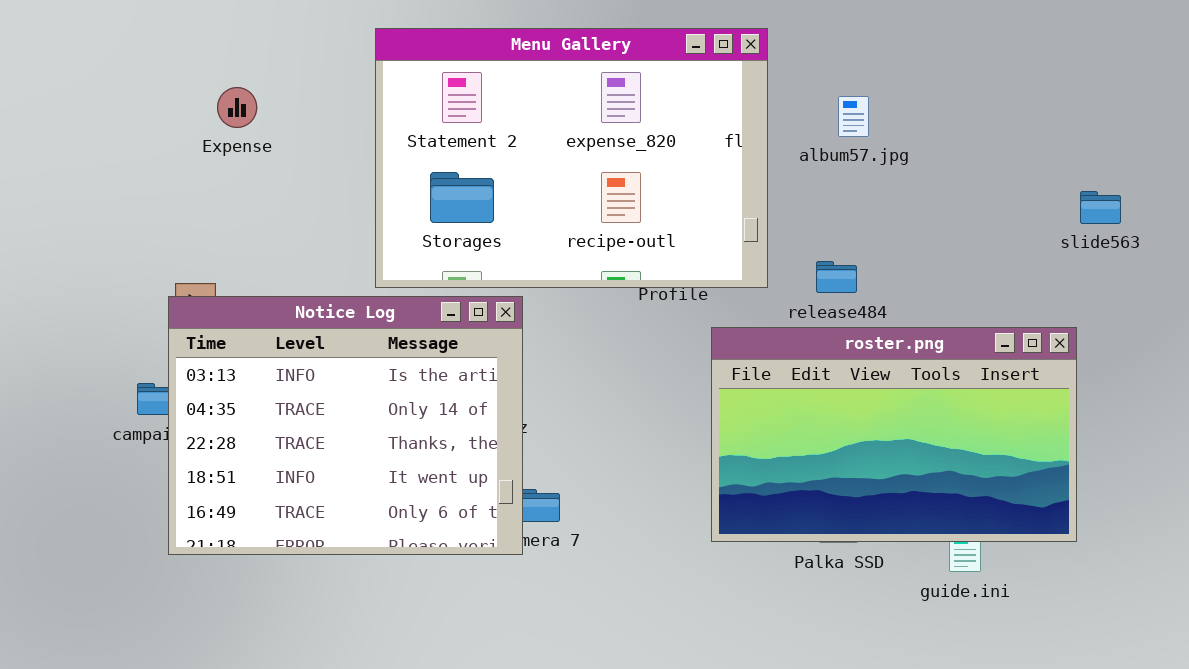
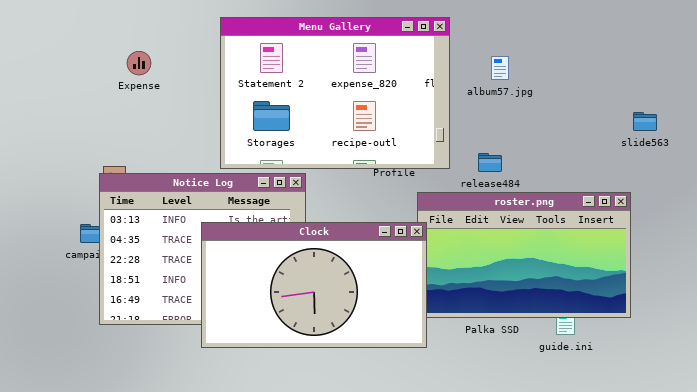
Clock: none -> [201,222,427,348], opened

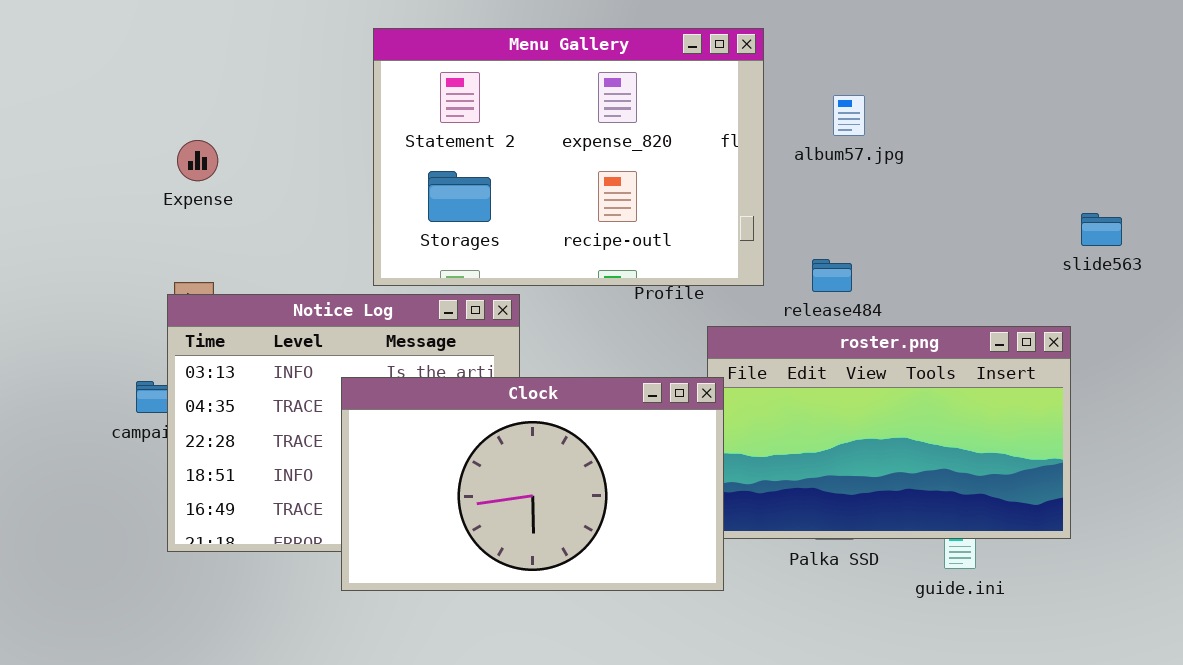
Expense: [127,51,151,75] -> [177,140,218,181], moved
slide563: [633,112,657,131] -> [1081,213,1122,246], moved

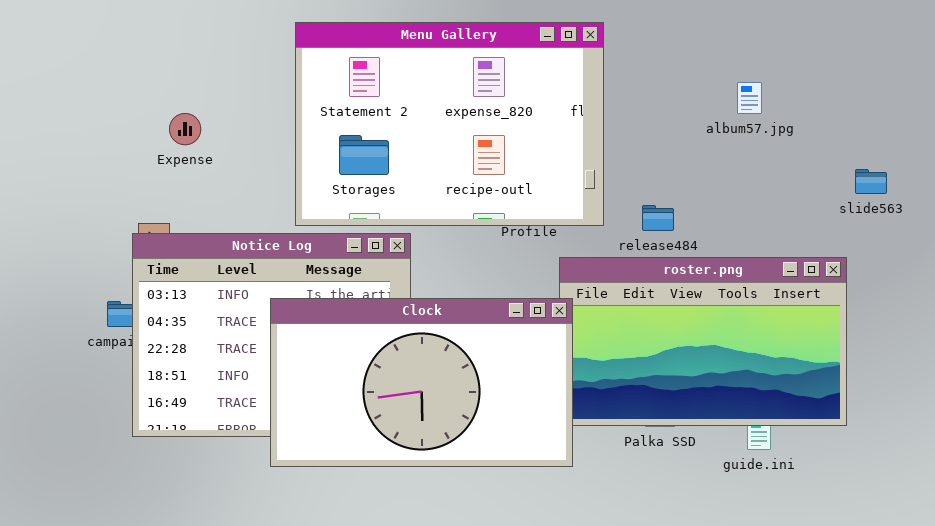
album57.jpg: [833,95,865,136] -> [737,82,762,114], moved
Expense: [177,140,218,181] -> [169,113,201,145], moved

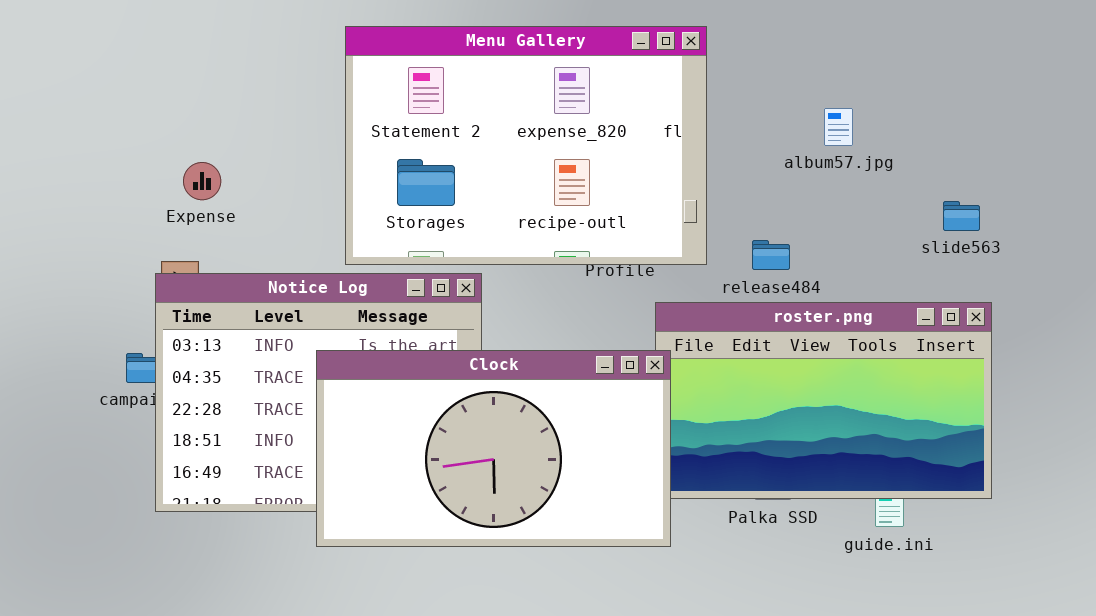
album57.jpg: [737,82,762,114] -> [824,108,853,146], moved
Expense: [169,113,201,145] -> [183,162,221,200], moved
slide563: [855,169,887,194] -> [943,201,980,231], moved

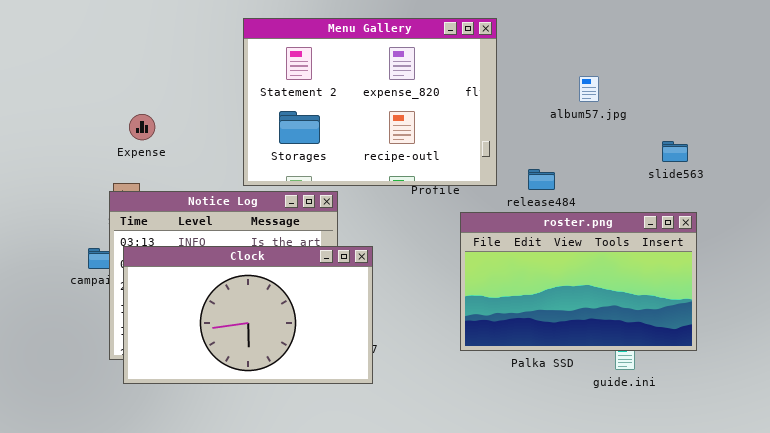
Clock: [316,350,671,547] -> [123,246,373,384], moved

